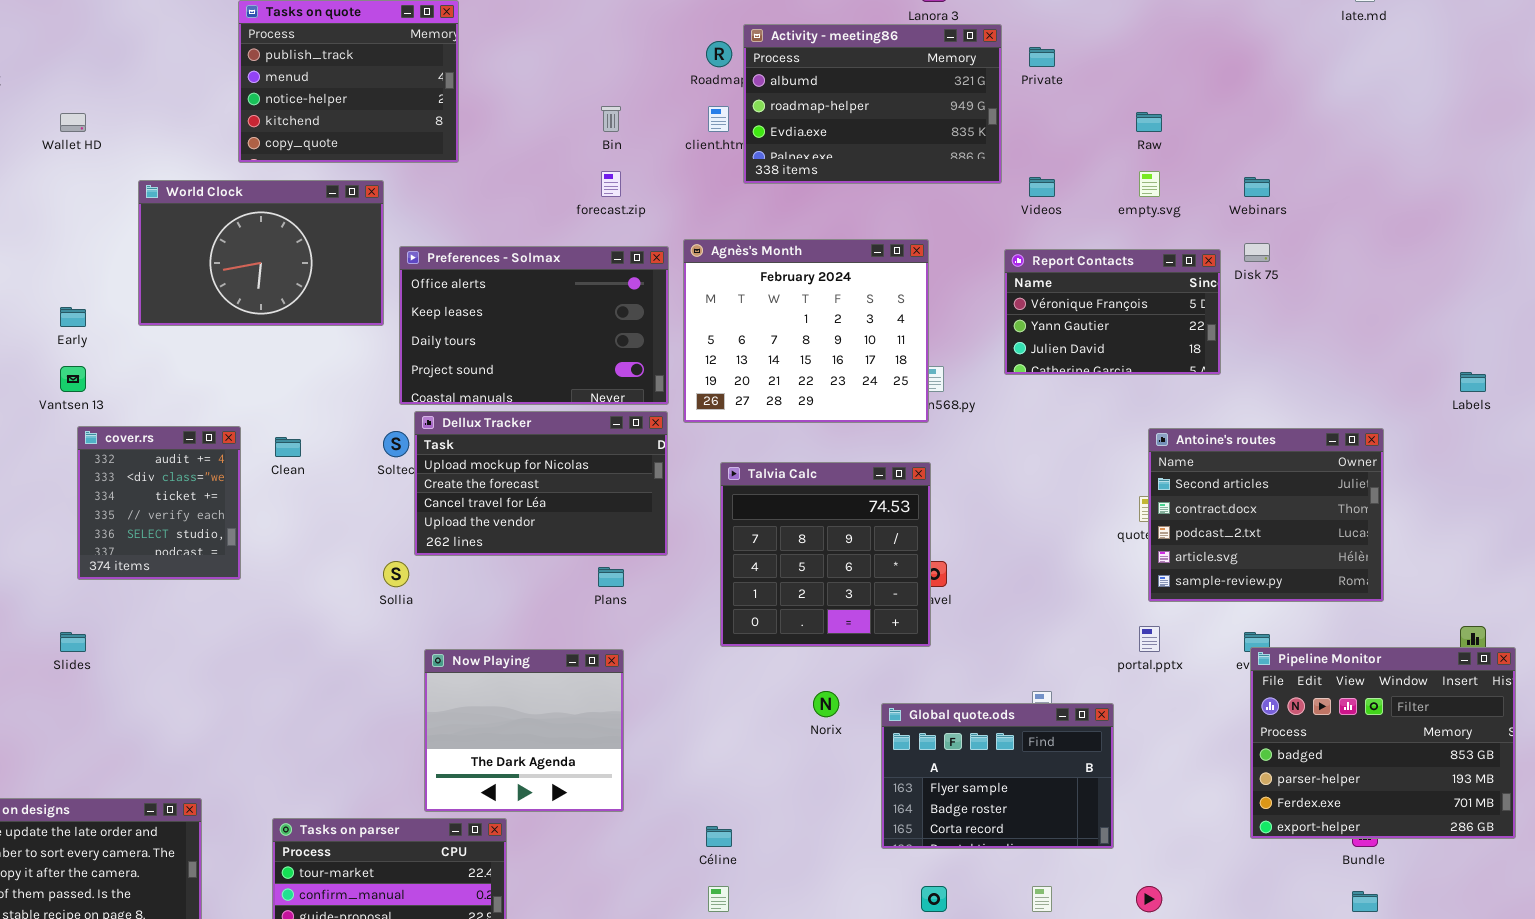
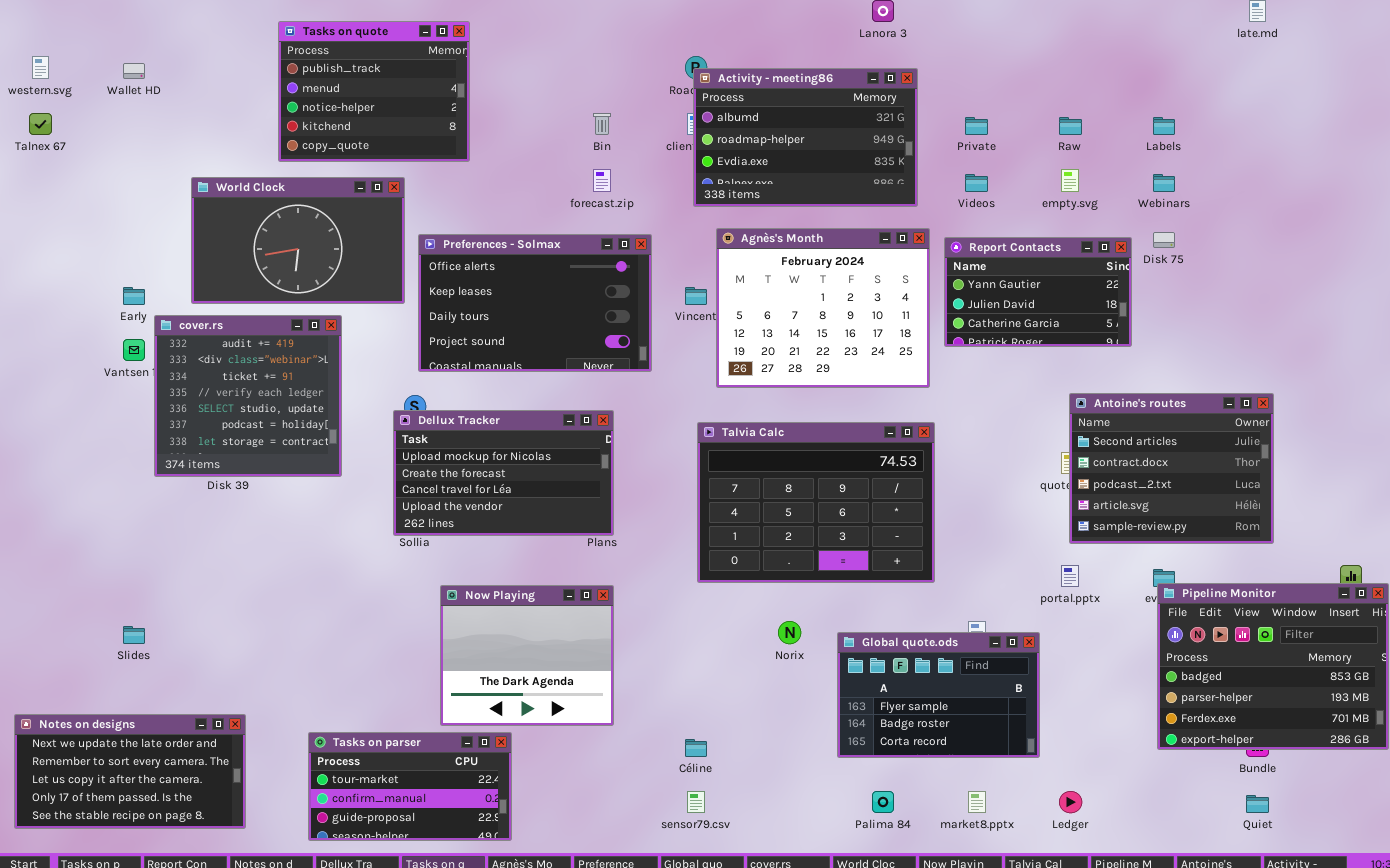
Activity - meeting86: [743,24,1002,184] -> [693,68,918,207], moved
Private: [1029,47,1055,67] -> [965,117,988,135], moved
Wallet HD: [60,113,86,132] -> [123,63,145,79], moved
Agnès's Month: [683,239,929,423] -> [716,228,930,388], moved
Report Contacts: [1004,249,1221,375] -> [944,237,1132,347], scrolled down 1 row
Labels: [1460,372,1486,392] -> [1153,117,1175,135], moved
Dellux Tracker: [414,411,668,556] -> [393,410,614,536], moved
cover.rs: [77,426,241,580] -> [154,315,342,477], moved, resized
Talvia Calc: [720,462,931,647] -> [697,422,935,583], resized
Slides: [60,632,86,652] -> [123,626,145,644], moved

